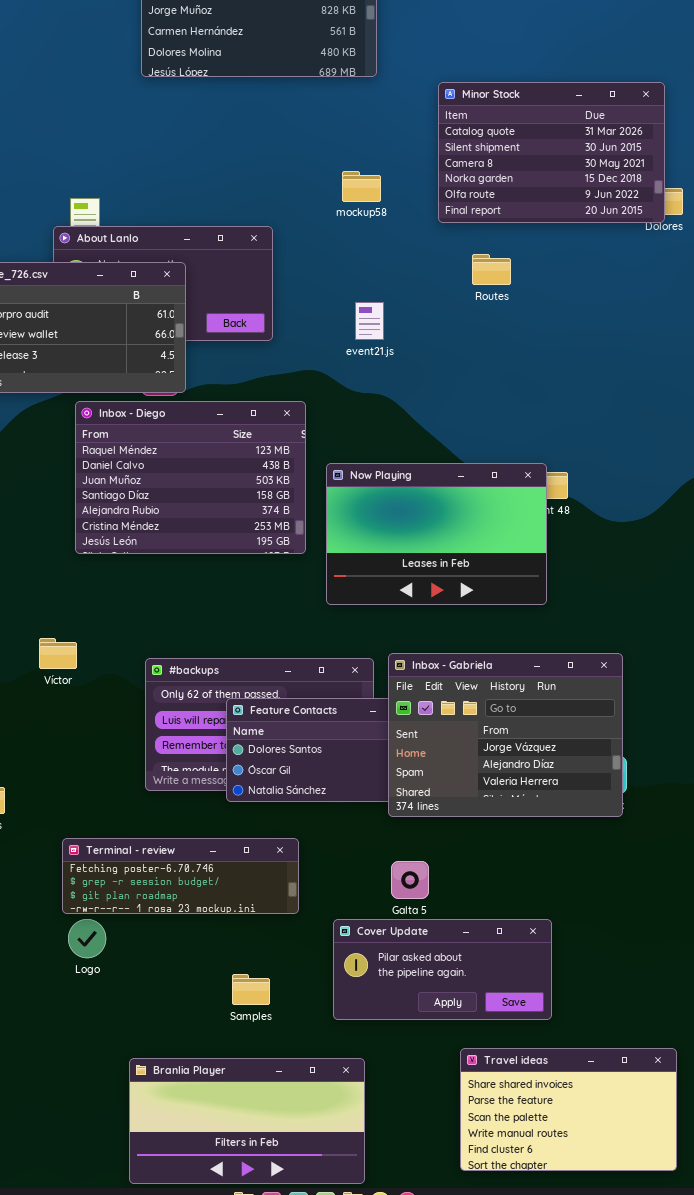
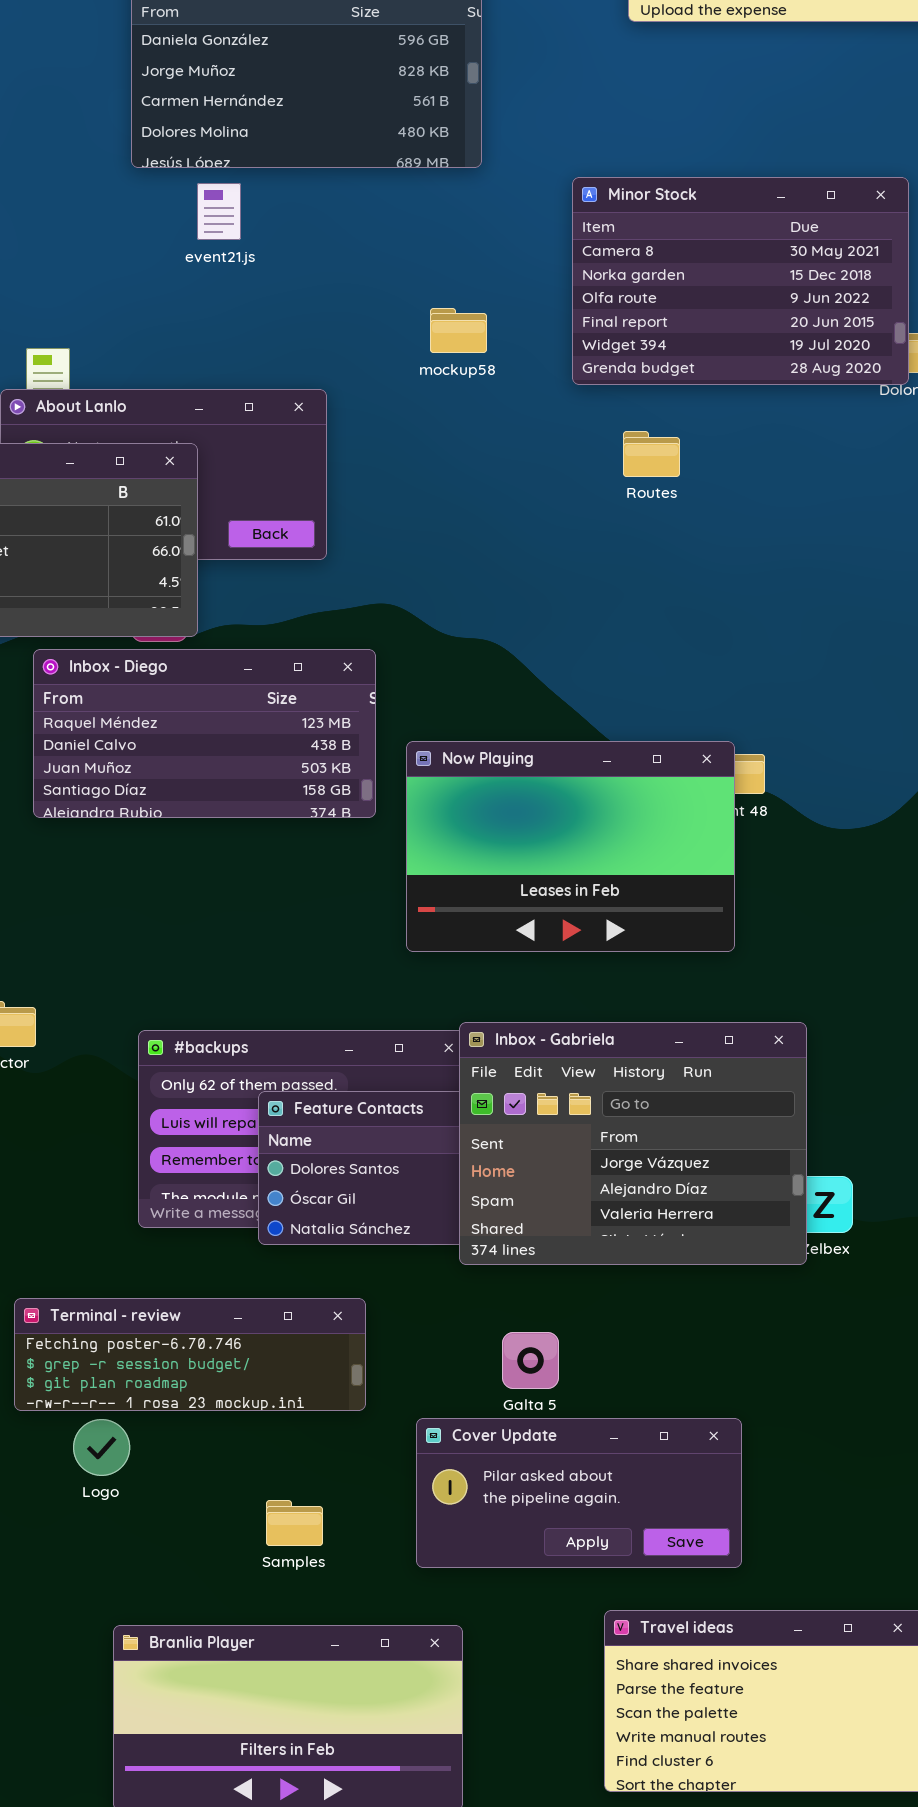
Minor Stock: [438,82,665,223] -> [572,177,909,385], scrolled down 2 rows
event21.js: [355,302,384,340] -> [197,183,241,240], moved
Inbox - Diego: [75,401,306,554] -> [33,649,376,818], resized
Inbox - Gabriela: [388,653,623,817] -> [459,1022,807,1265], moved
Logo: [68,919,106,958] -> [73,1419,130,1476], moved

